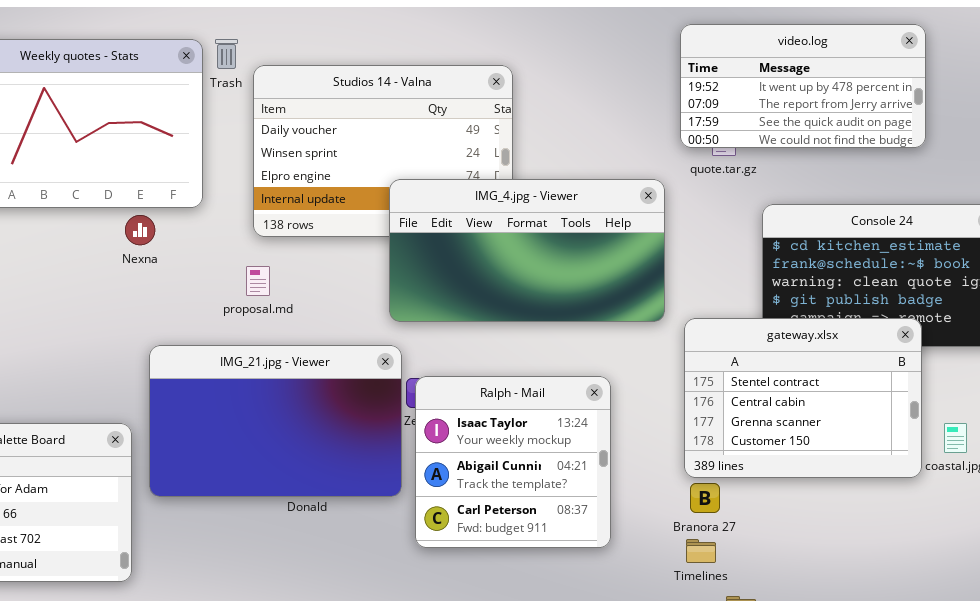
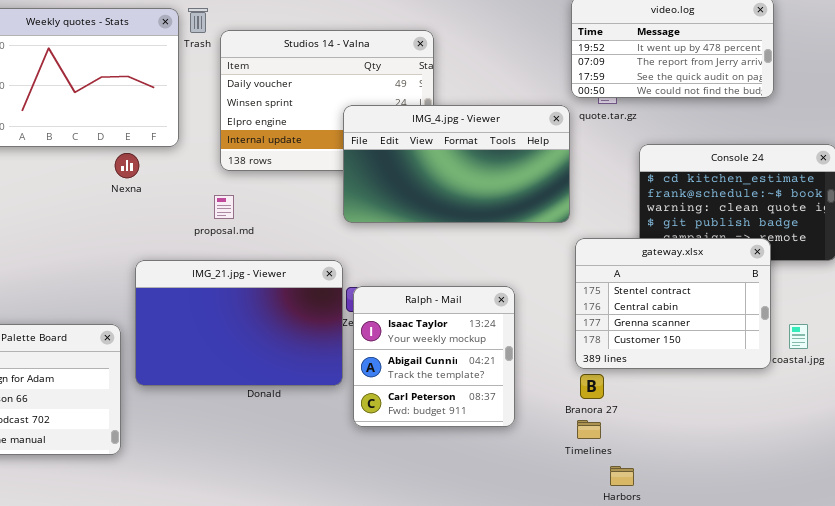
IMG_4.jpg - Viewer: [389,179,665,322] -> [343,105,570,223], moved

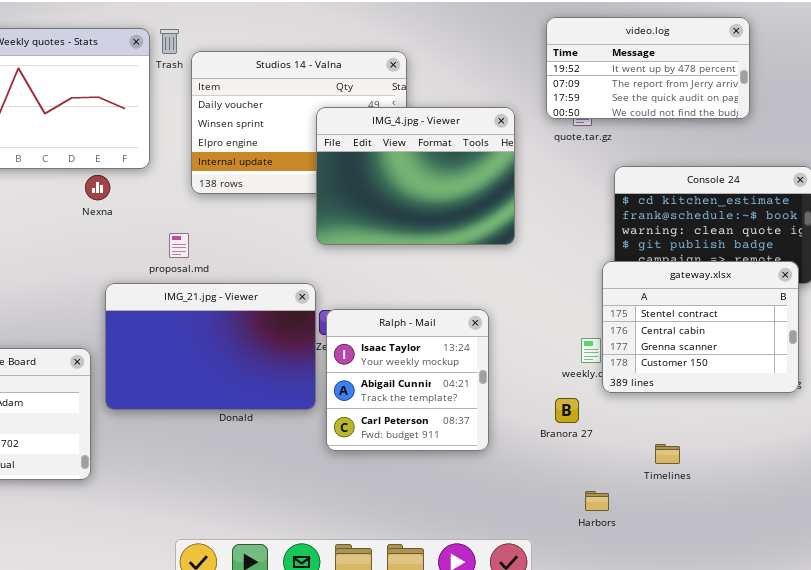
IMG_4.jpg - Viewer: [343,105,570,223] -> [316,107,515,245], resized
proposal.md: [214,195,234,219] -> [169,233,189,258], moved
gateway.xlsx: [575,238,771,369] -> [602,261,799,393], moved
Timelines: [577,420,601,439] -> [655,444,680,464], moved

